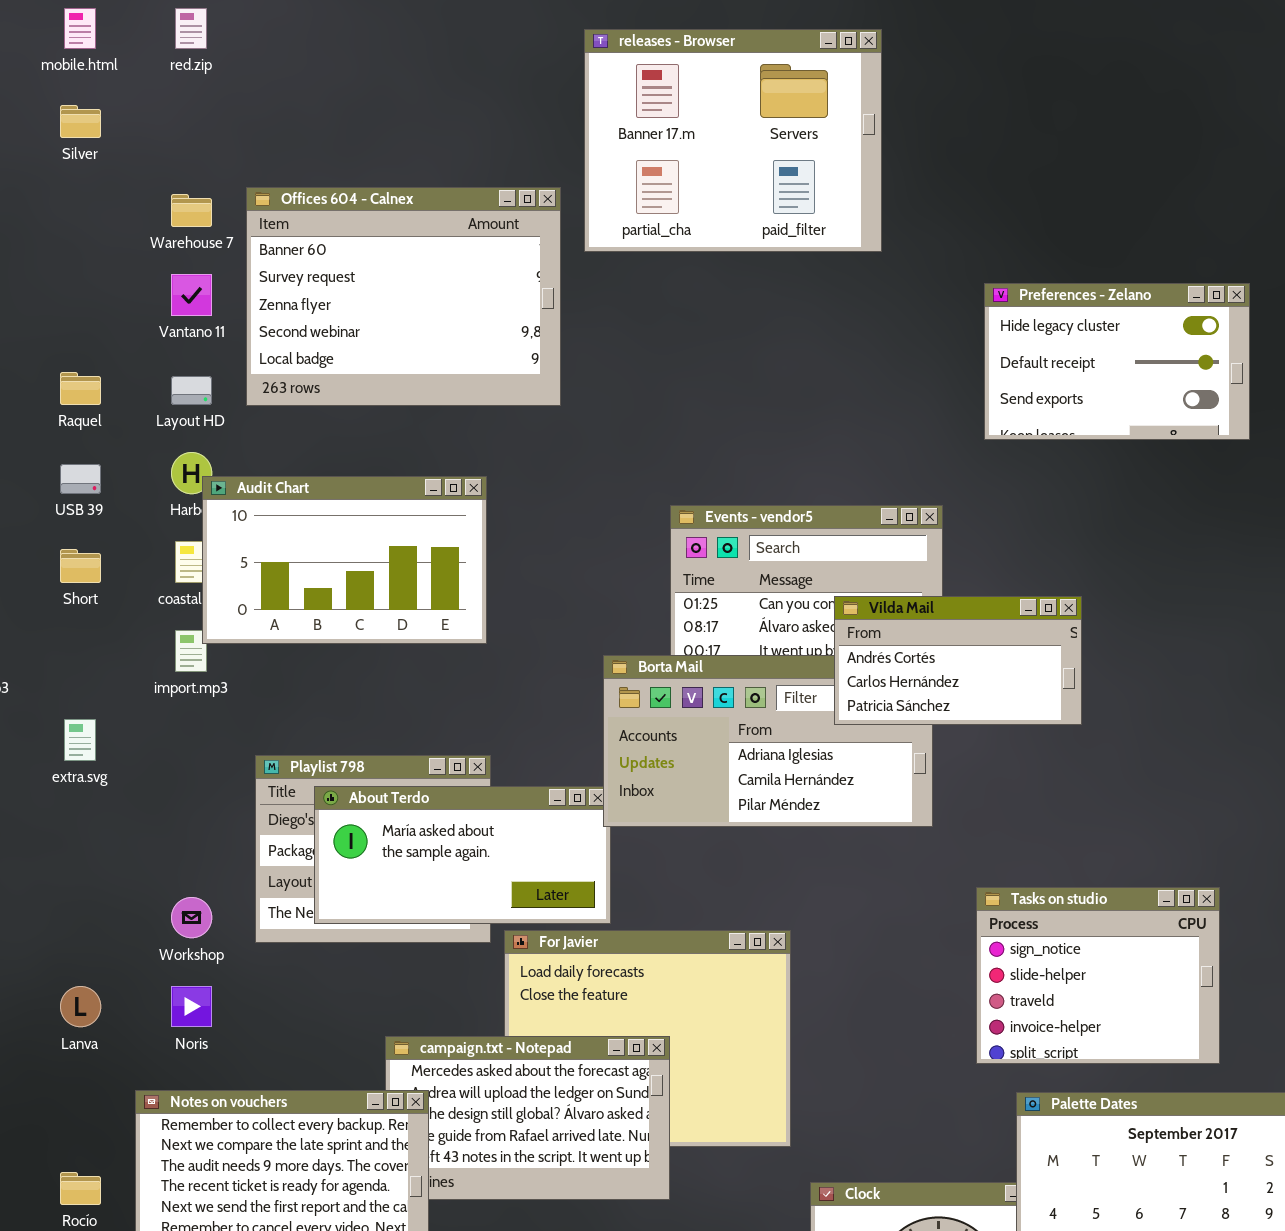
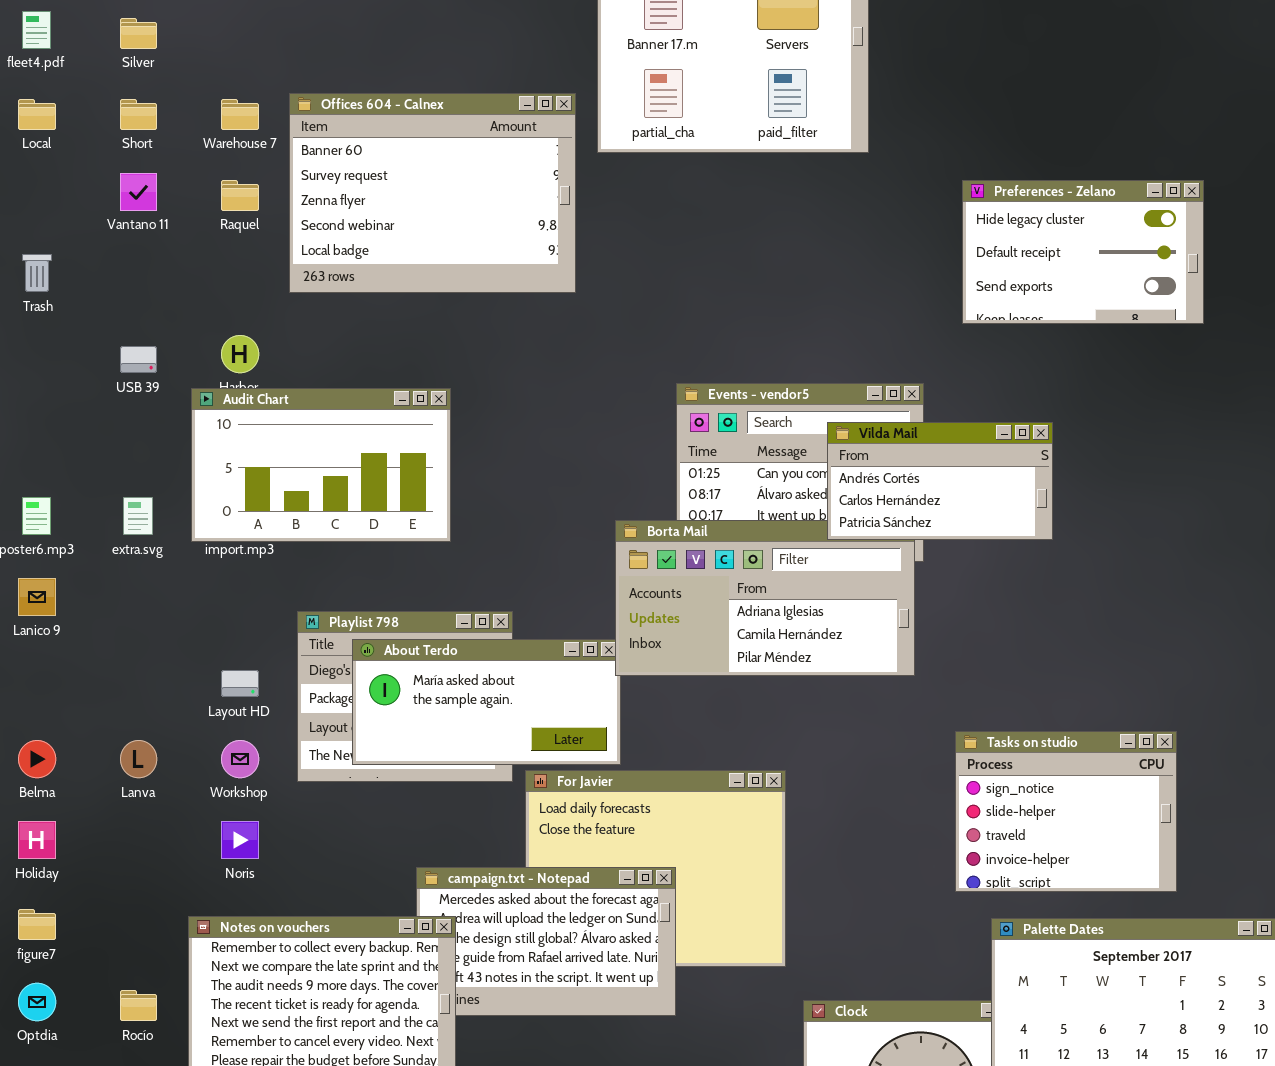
Vantano 11: [171,274,212,316] -> [120,173,157,211], moved
Raquel: [60,372,101,405] -> [221,180,259,211], moved
Layout HD: [171,376,212,405] -> [221,670,259,697], moved
Audit Chart: [202,476,487,644] -> [191,388,451,542], moved
Short: [60,549,101,583] -> [120,99,157,130], moved
Vilda Mail: [834,596,1082,725] -> [827,422,1053,540], moved
extra.svg: [64,719,96,761] -> [123,497,153,535], moved
Lanva: [60,986,101,1027] -> [120,740,157,778], moved

